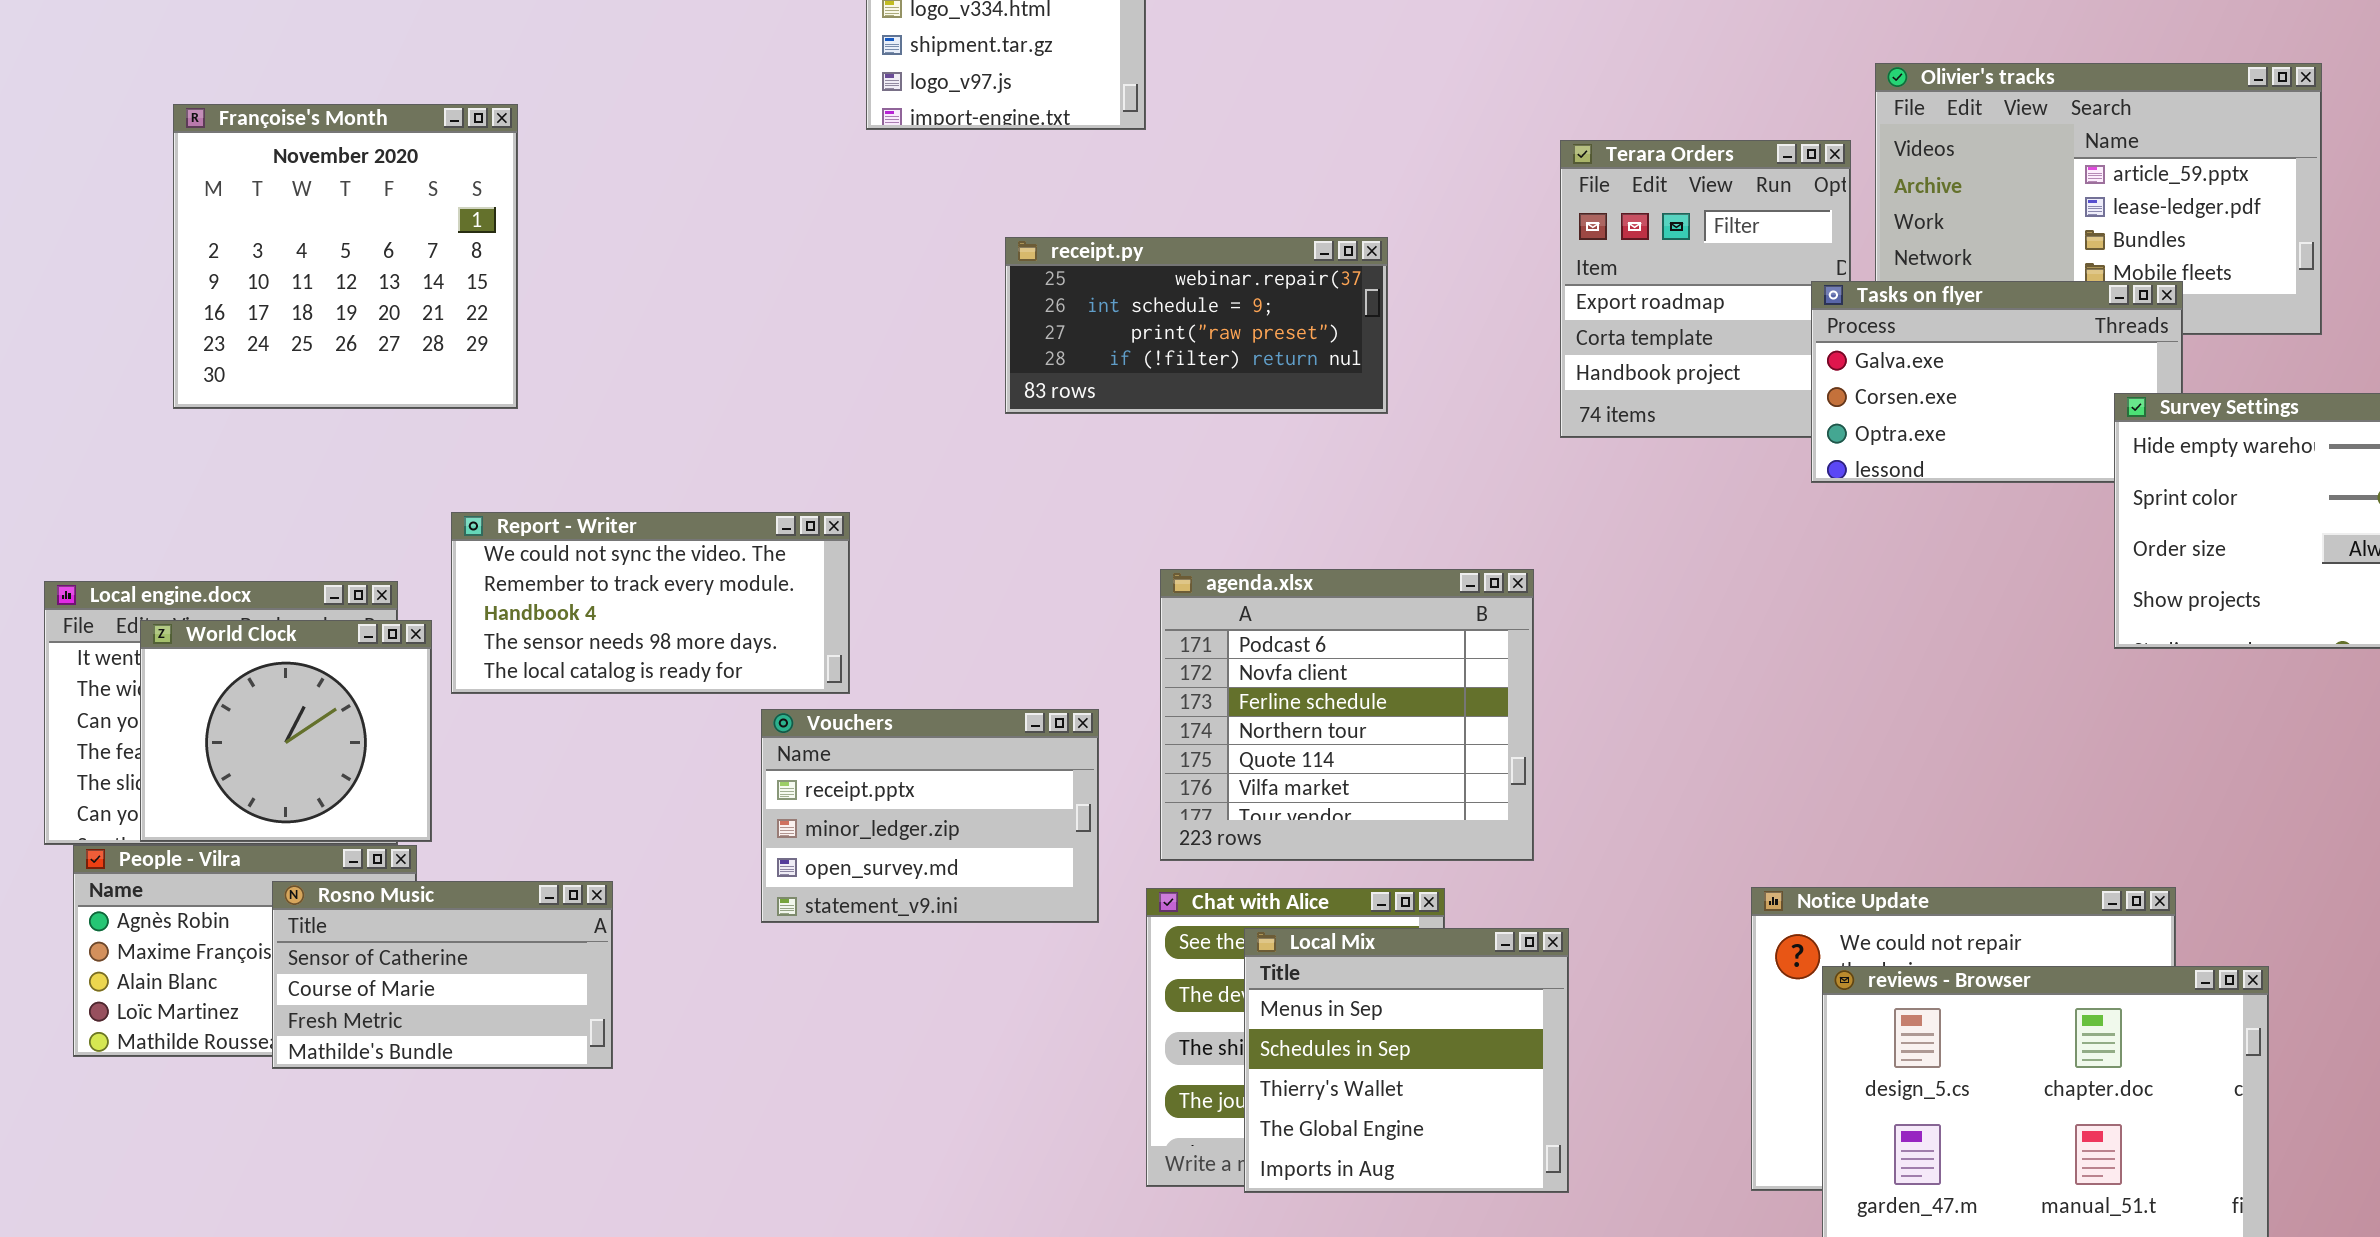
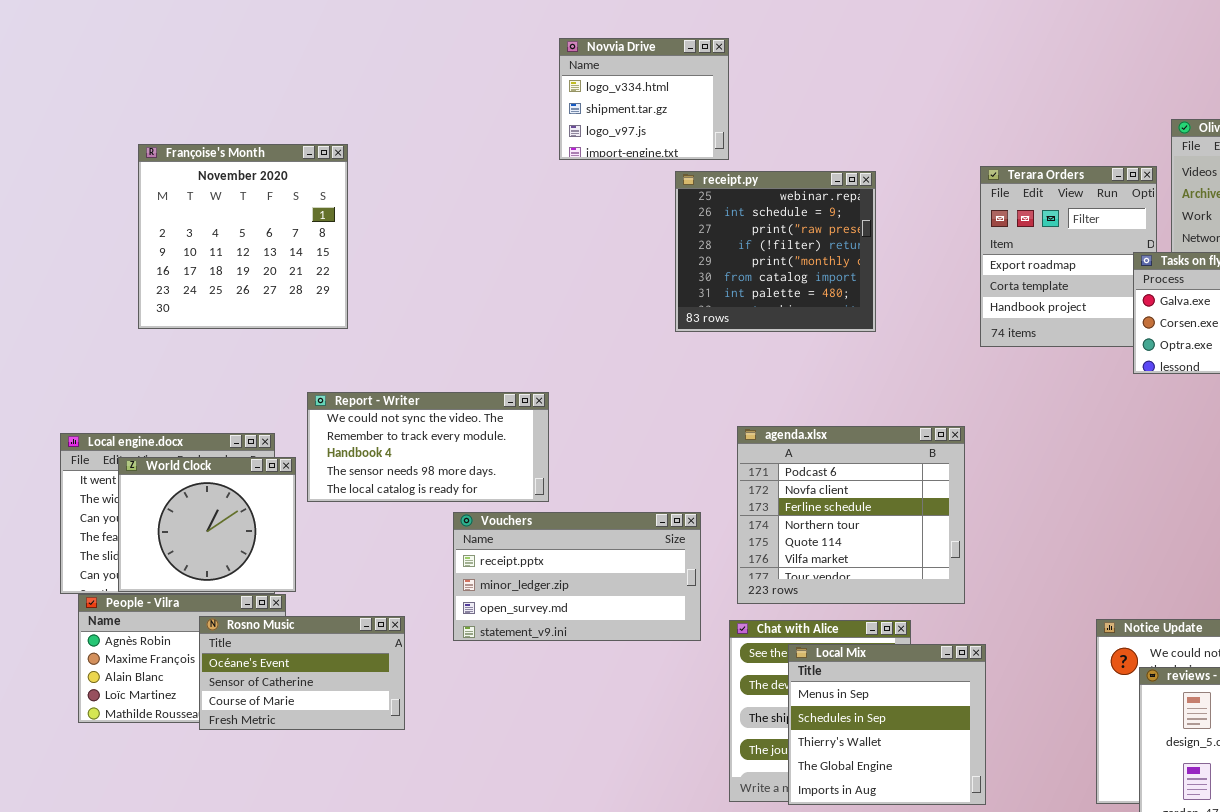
receipt.py: [1005,237,1388,414] -> [675,171,876,332], resized
Vouchers: [761,709,1099,923] -> [453,512,701,641], resized
Rosno Music: [272,881,613,1069] -> [199,616,405,730], scrolled up 1 row

